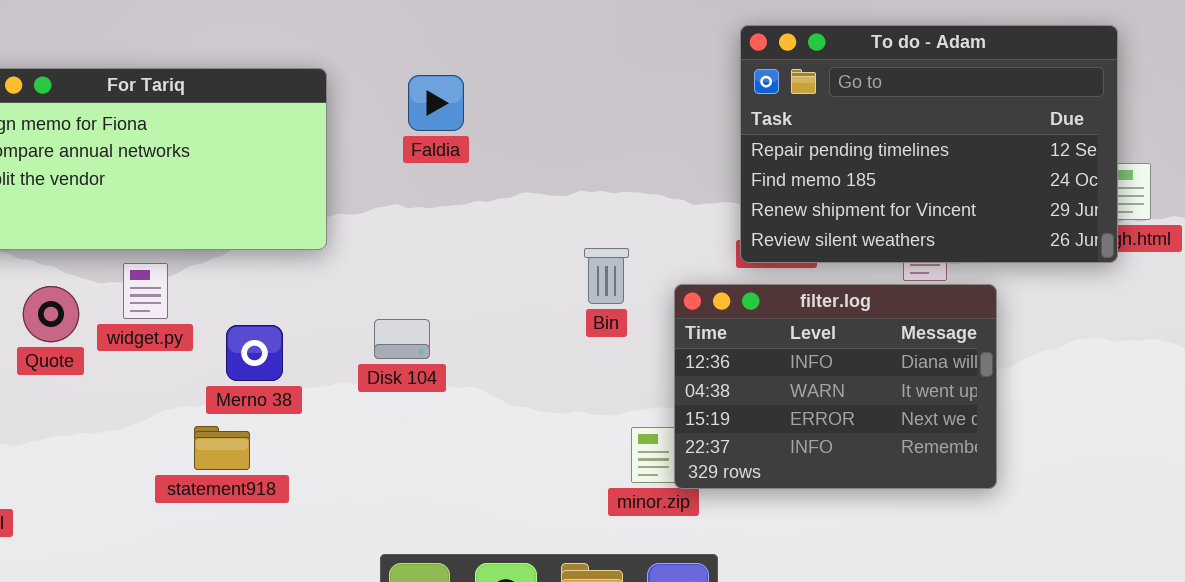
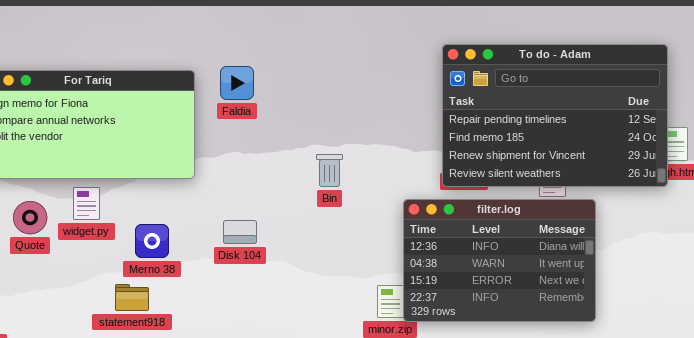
Faldia: [408,75,464,131] -> [220,66,254,100], moved
Bin: [584,248,629,304] -> [316,154,343,187], moved

